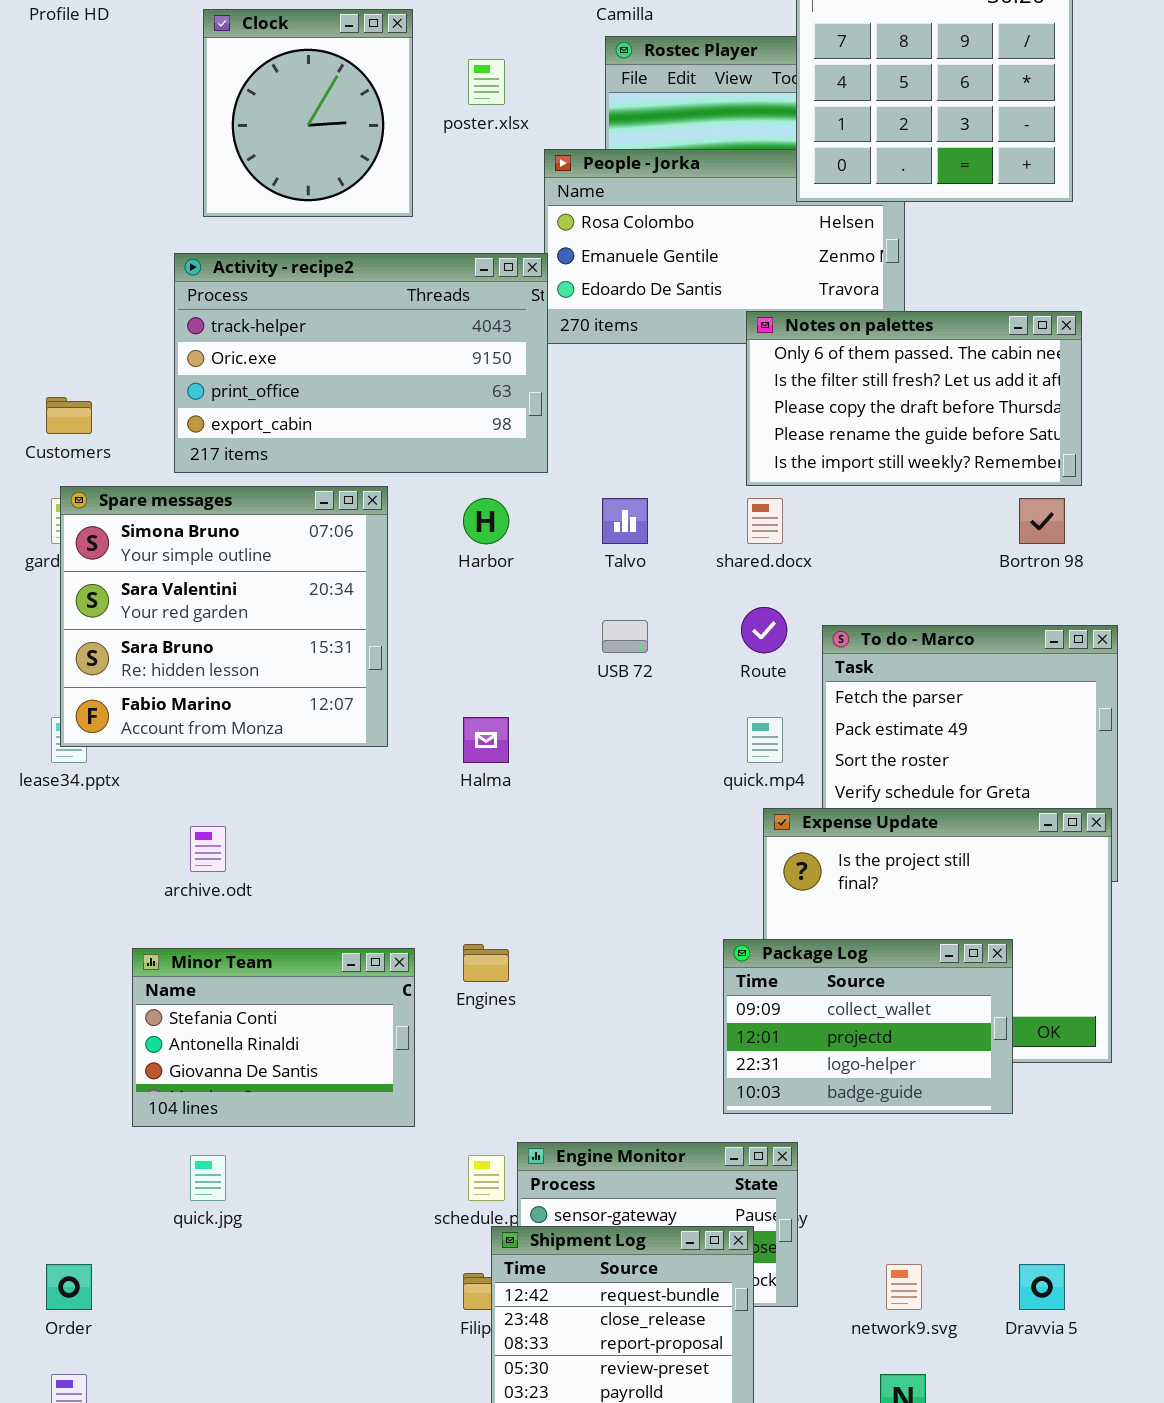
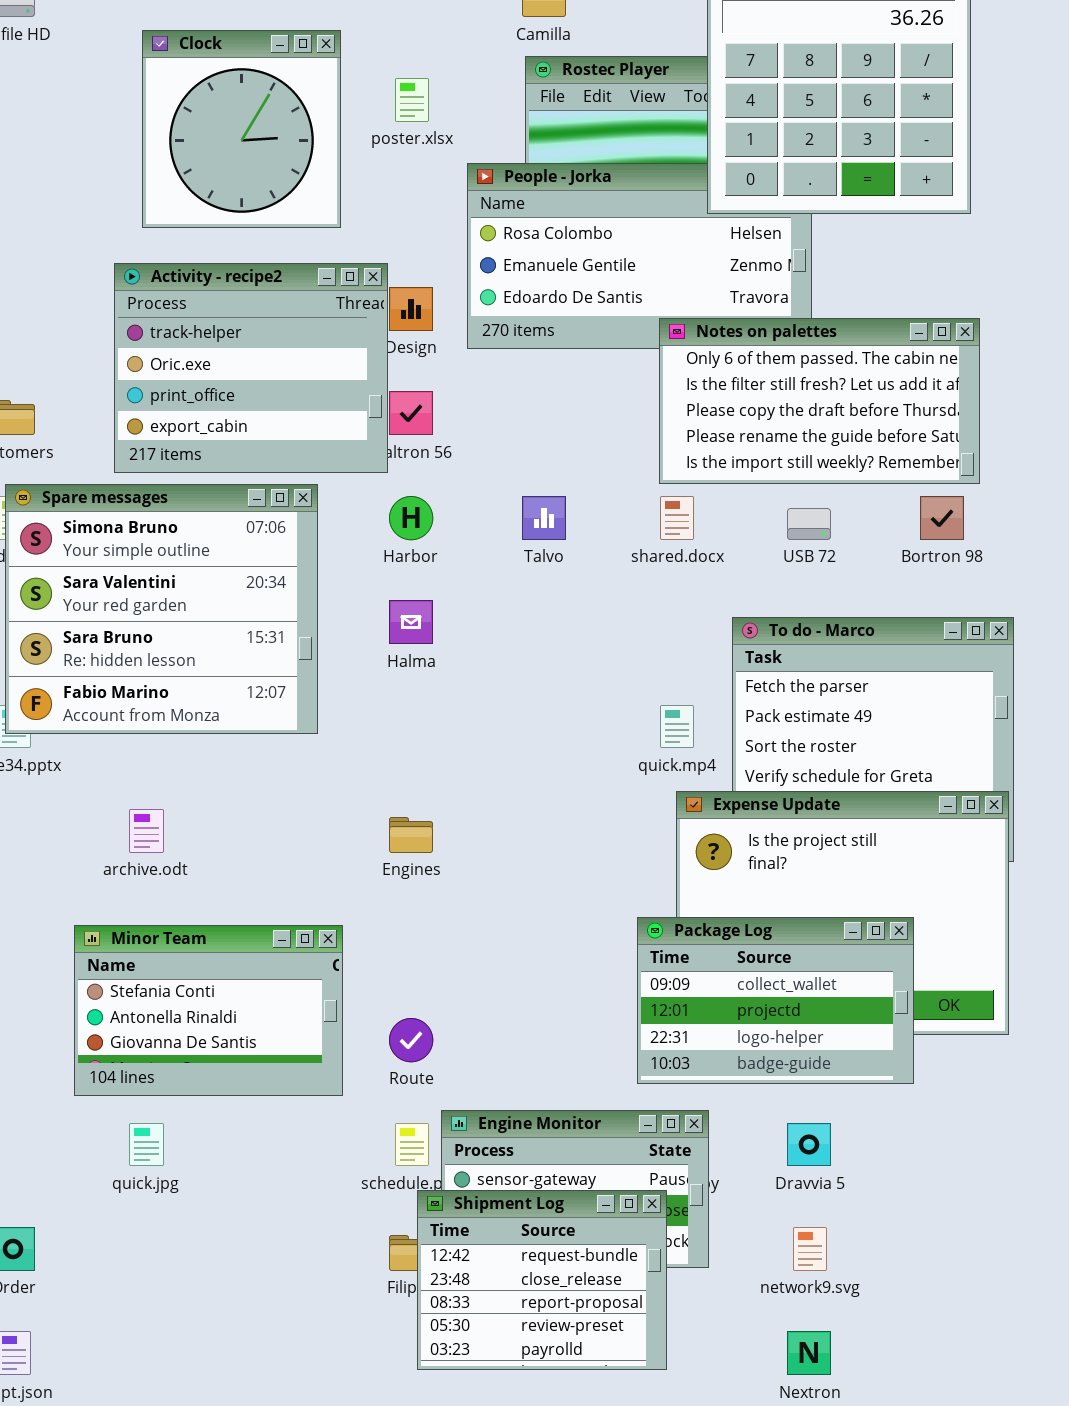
Activity - recipe2: [174,253,548,473] -> [114,263,388,473], resized
Route: [741,607,787,653] -> [389,1018,433,1062], moved
USB 72: [602,620,648,653] -> [787,508,831,540], moved
Halma: [463,717,509,763] -> [389,600,433,644], moved
Engines: [463,944,509,982] -> [389,817,433,853], moved
Dravvia 5: [1019,1264,1065,1310] -> [787,1123,831,1166], moved

